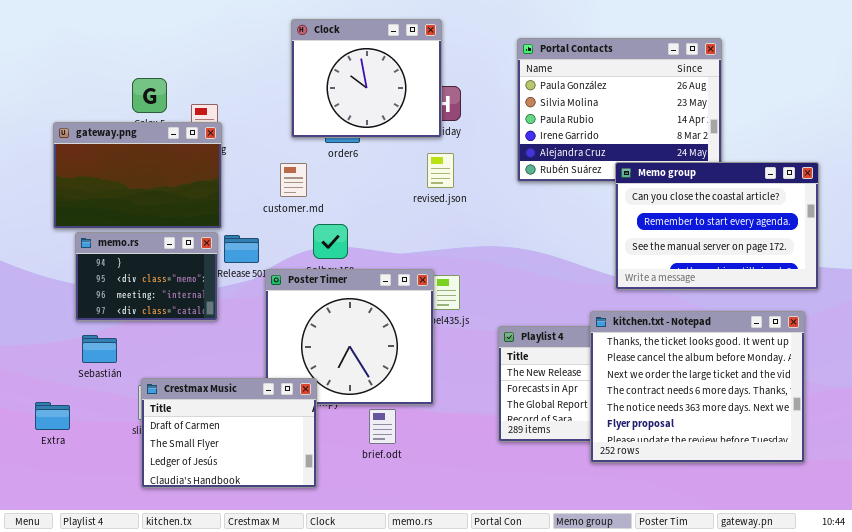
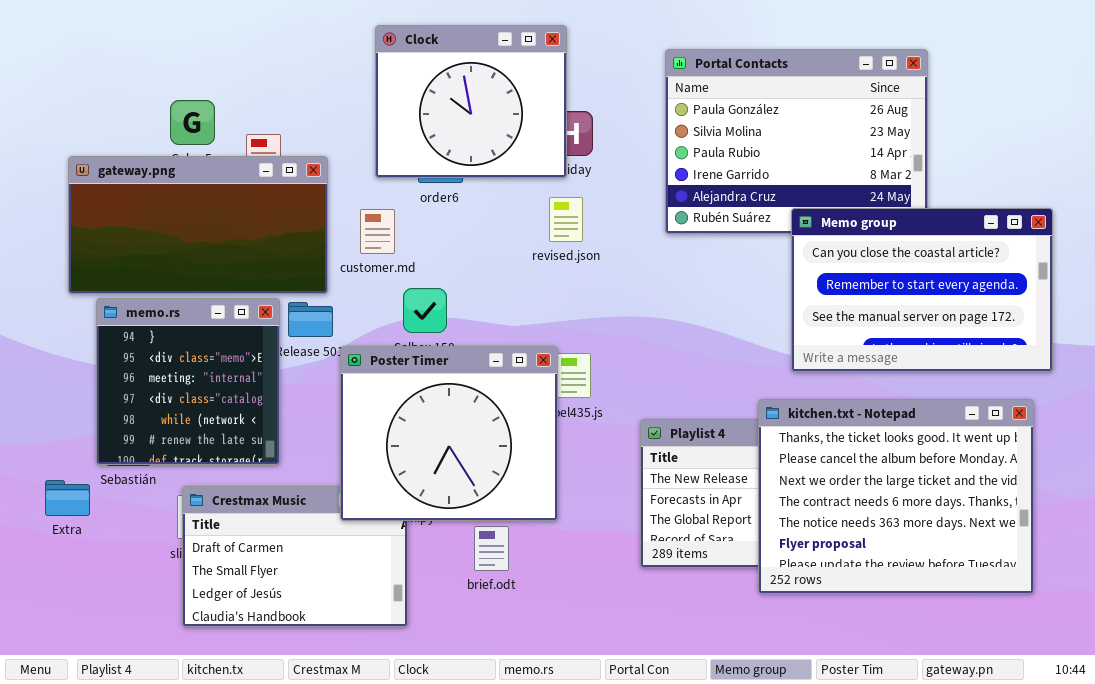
gateway.png: [53,122,222,229] -> [68,156,328,294], resized
memo.rs: [75,232,218,321] -> [96,298,280,465], resized
Poster Timer: [265,269,434,405] -> [340,346,558,521], raised
Extra: [35,402,70,430] -> [45,480,90,516], moved

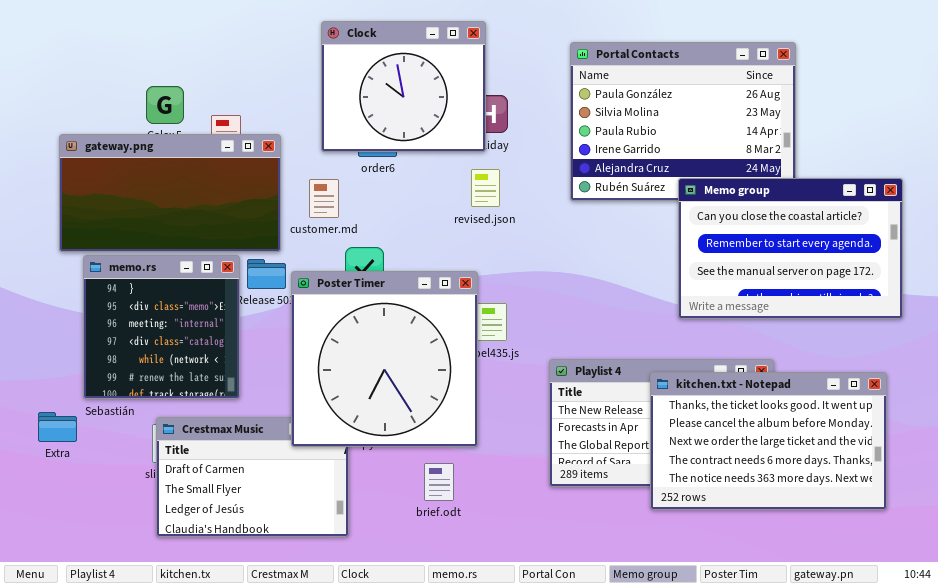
Poster Timer: [340,346,558,521] -> [291,271,478,447], resized
kitchen.txt - Notepad: [758,399,1034,594] -> [650,372,887,510], resized
brief.odt: [474,526,509,571] -> [424,463,454,501], moved

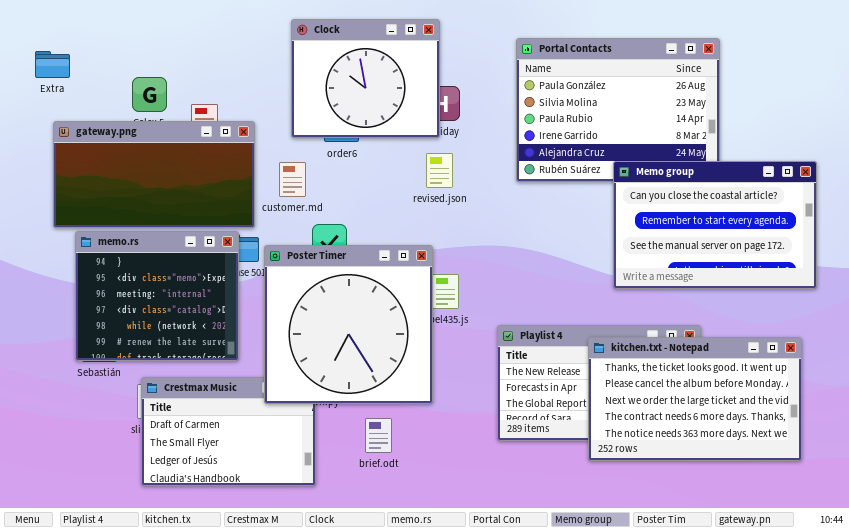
memo.rs: [83,255,240,399] -> [75,231,239,361], resized
Extra: [38,412,77,442] -> [35,51,70,78], moved
brief.odt: [424,463,454,501] -> [365,418,392,453], moved

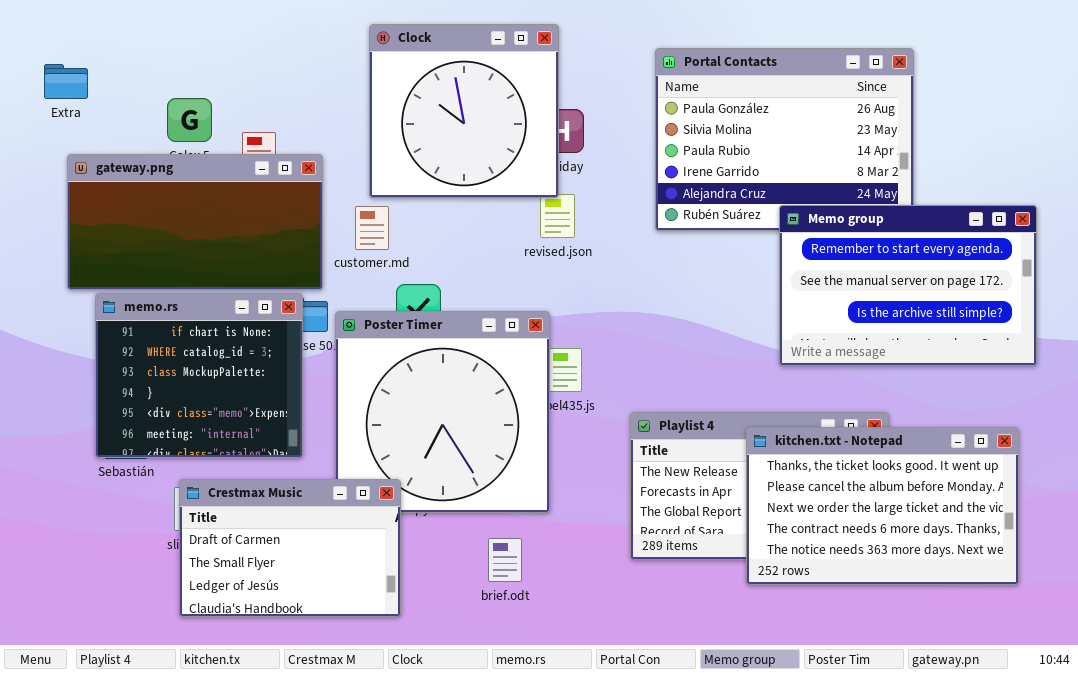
Clock: [291,19,440,138] -> [369,24,559,198], resized
Memo group: [613,161,817,289] -> [779,205,1037,366], scrolled down 1 row
memo.rs: [75,231,239,361] -> [95,293,303,458], scrolled up 3 rows
Crestmax Music: [141,377,316,486] -> [179,479,401,617], raised
brief.odt: [365,418,392,453] -> [488,538,522,582], moved

